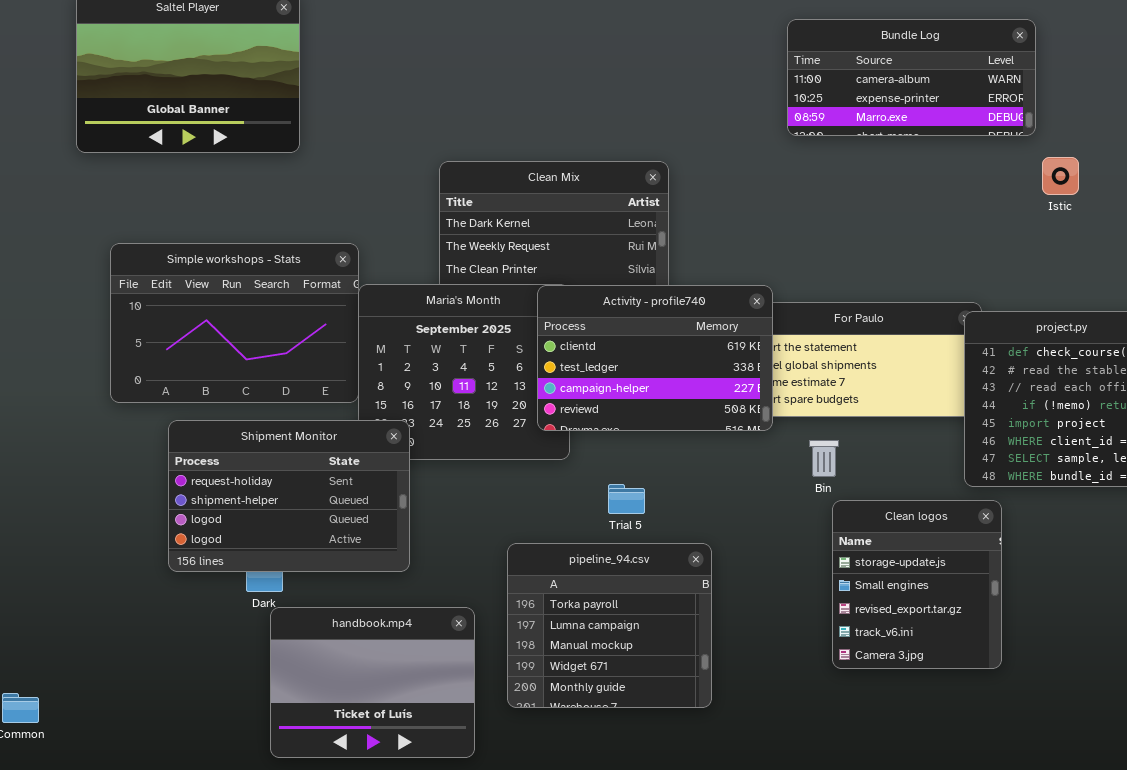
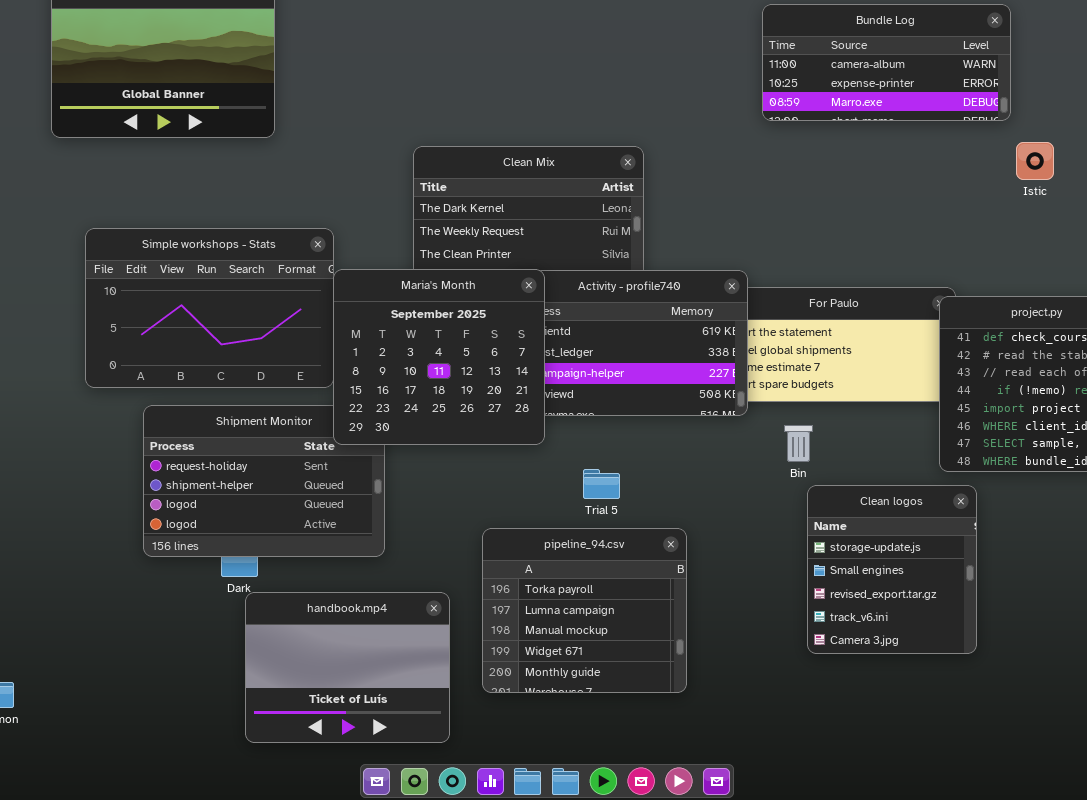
Maria's Month: [358,284,570,460] -> [333,269,545,445], raised

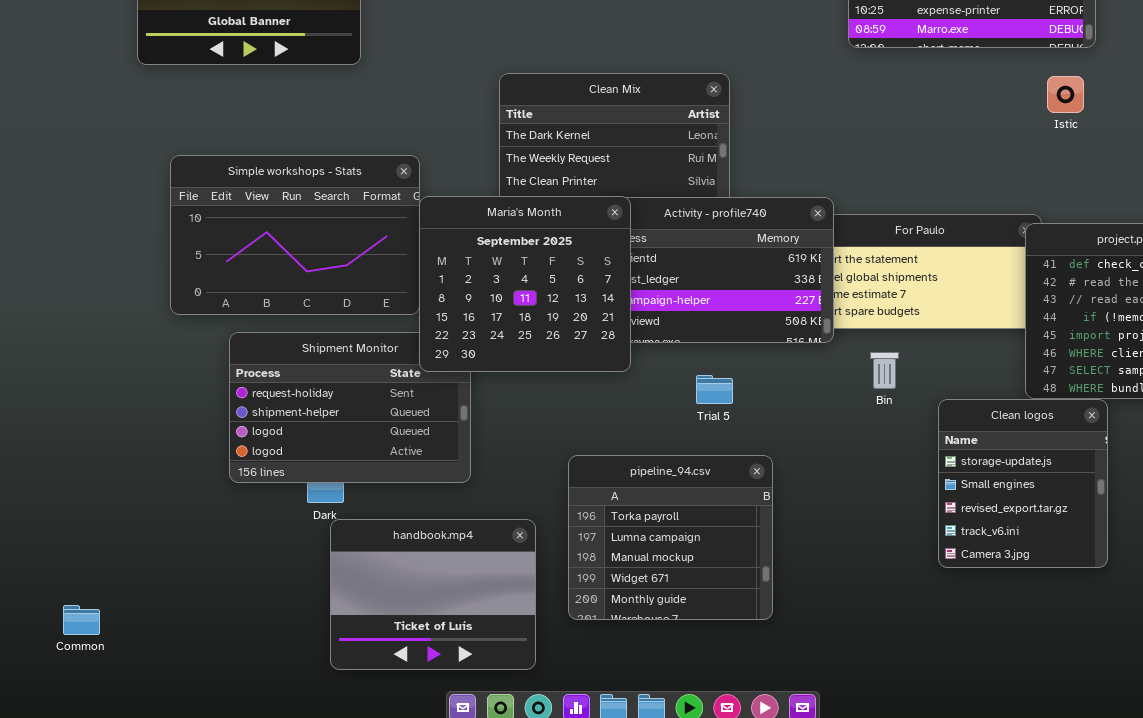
Istic: [1016,142,1054,180] -> [1047,76,1084,113], moved
Trial 5: [583,469,620,499] -> [696,375,733,404], moved
Clean logos: [807,485,977,654] -> [938,399,1108,568], moved

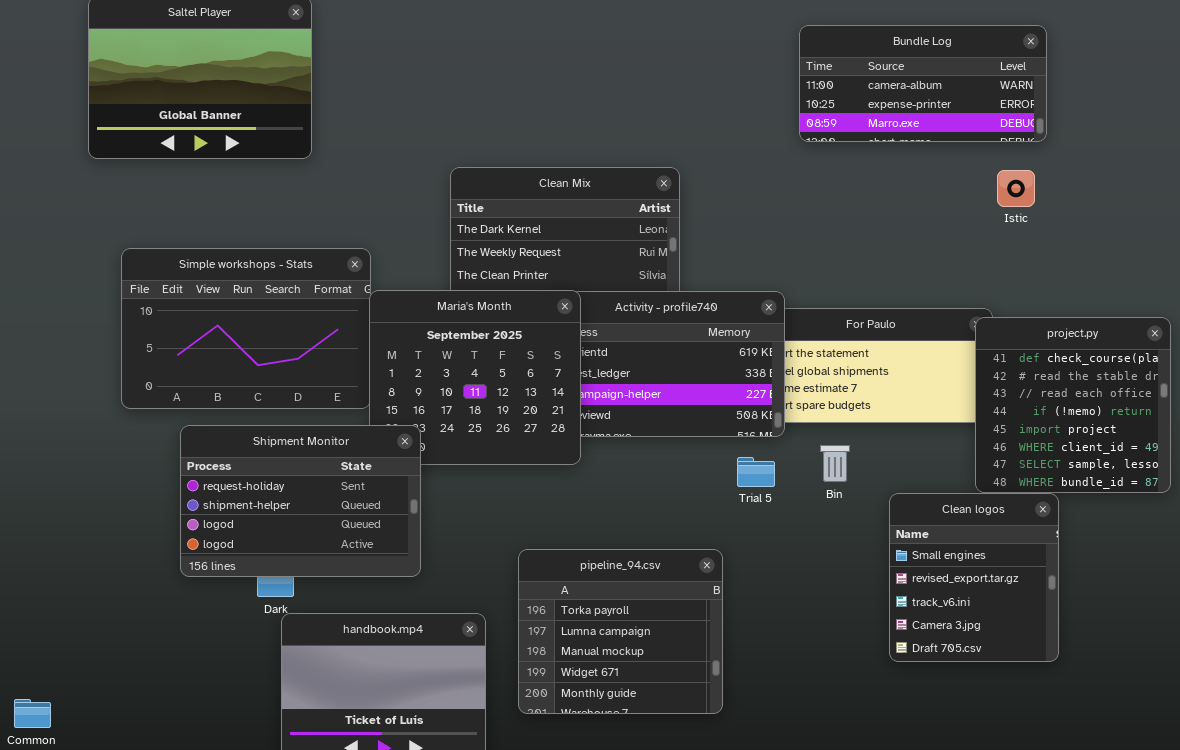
Shipment Monitor: [229,332,471,483] -> [180,425,421,577], raised
Trial 5: [696,375,733,404] -> [737,457,775,487], moved
Clean logos: [938,399,1108,568] -> [889,493,1059,662], scrolled down 1 row

